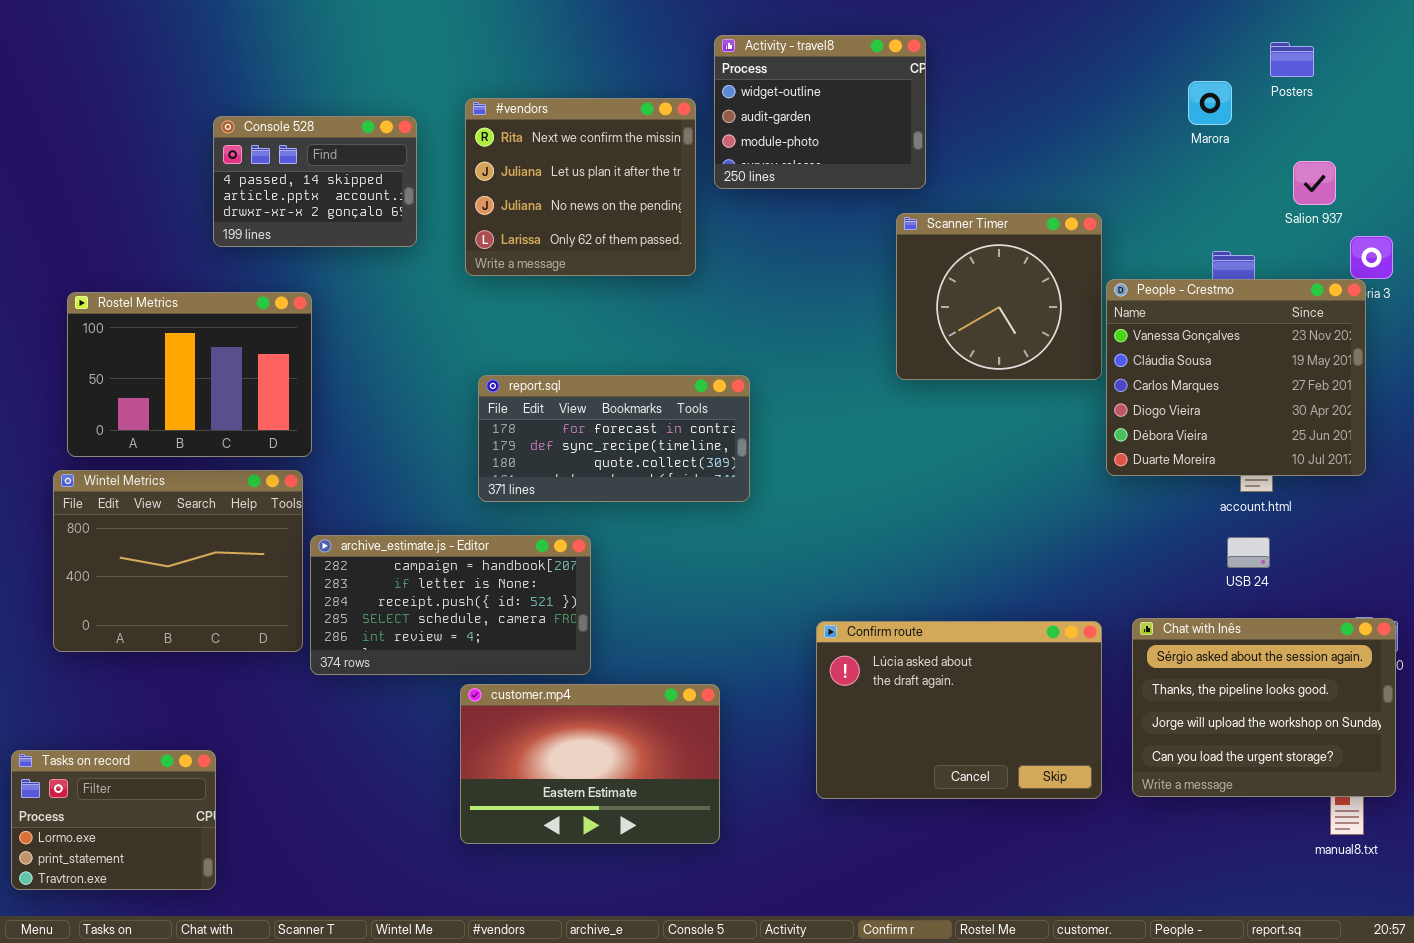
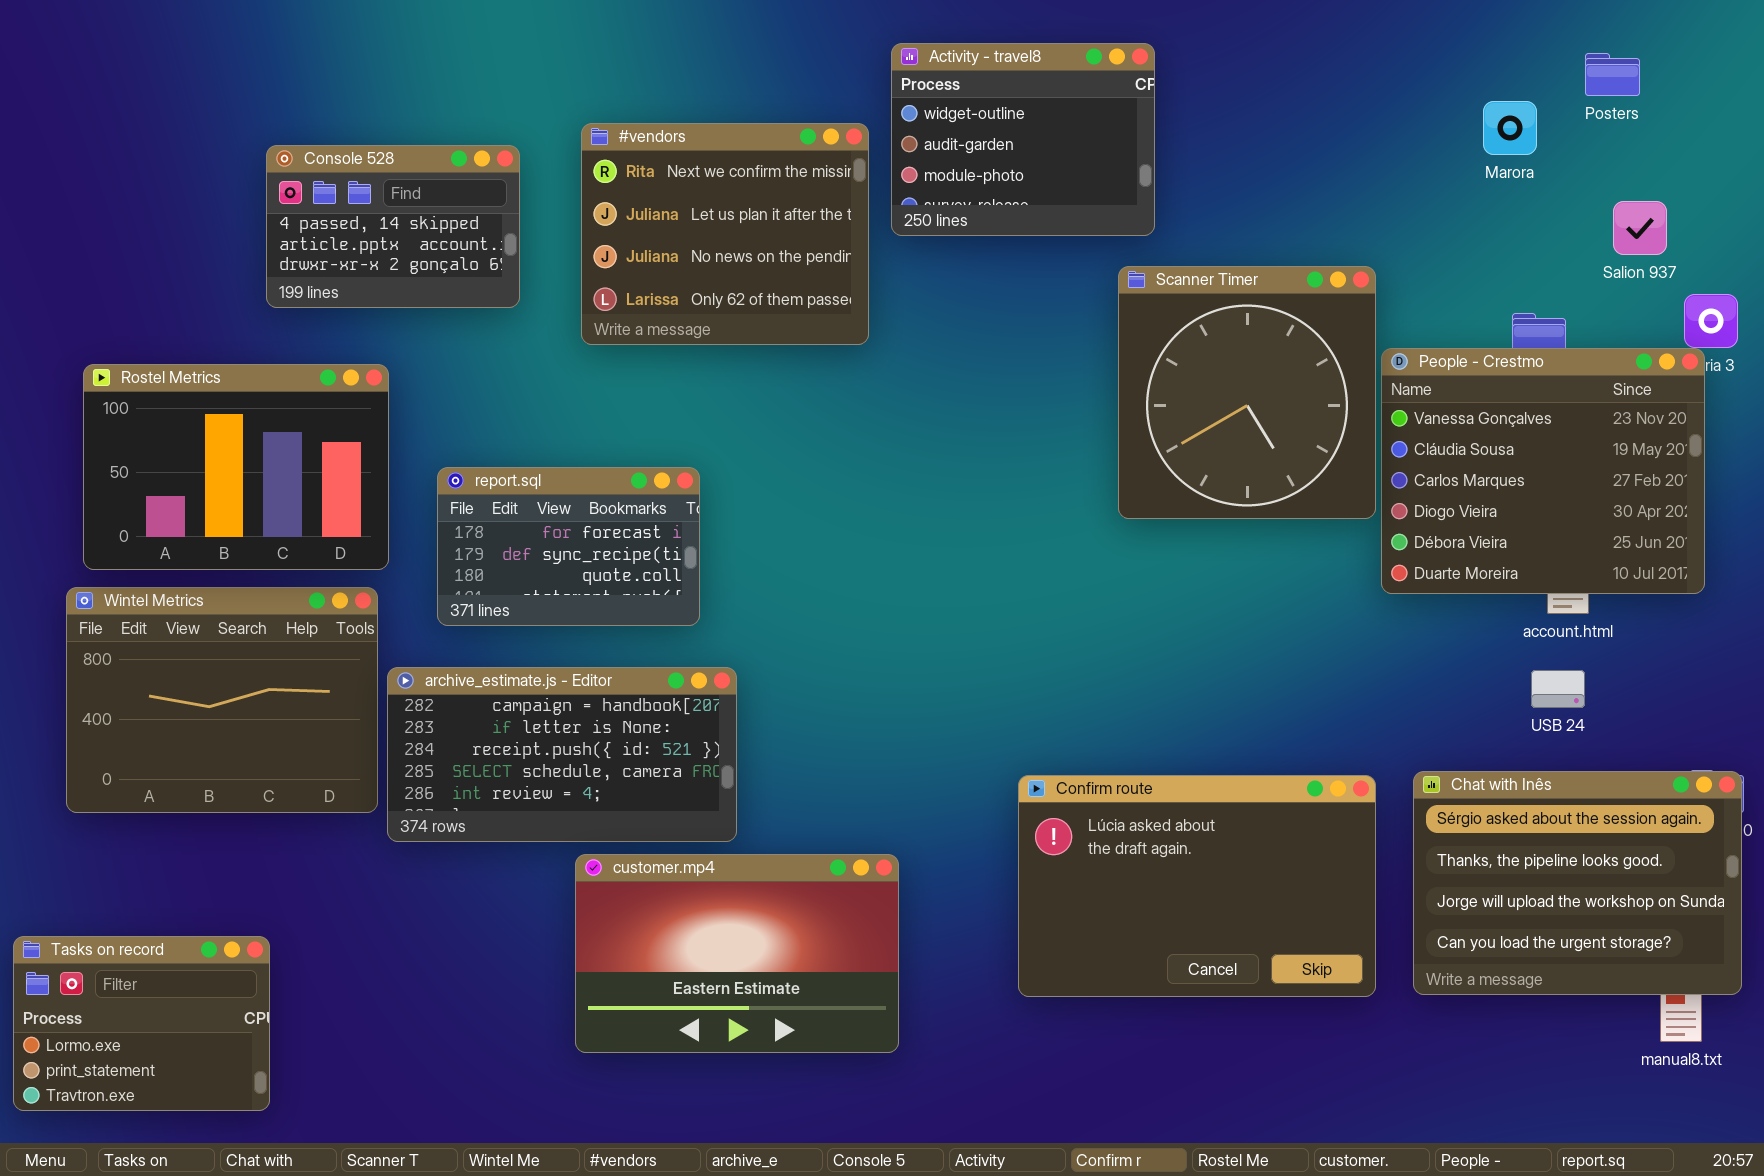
Scanner Timer: [896,213,1102,380] -> [1118,266,1376,519], resized
report.sql: [478,375,750,502] -> [437,467,700,626], moved, resized

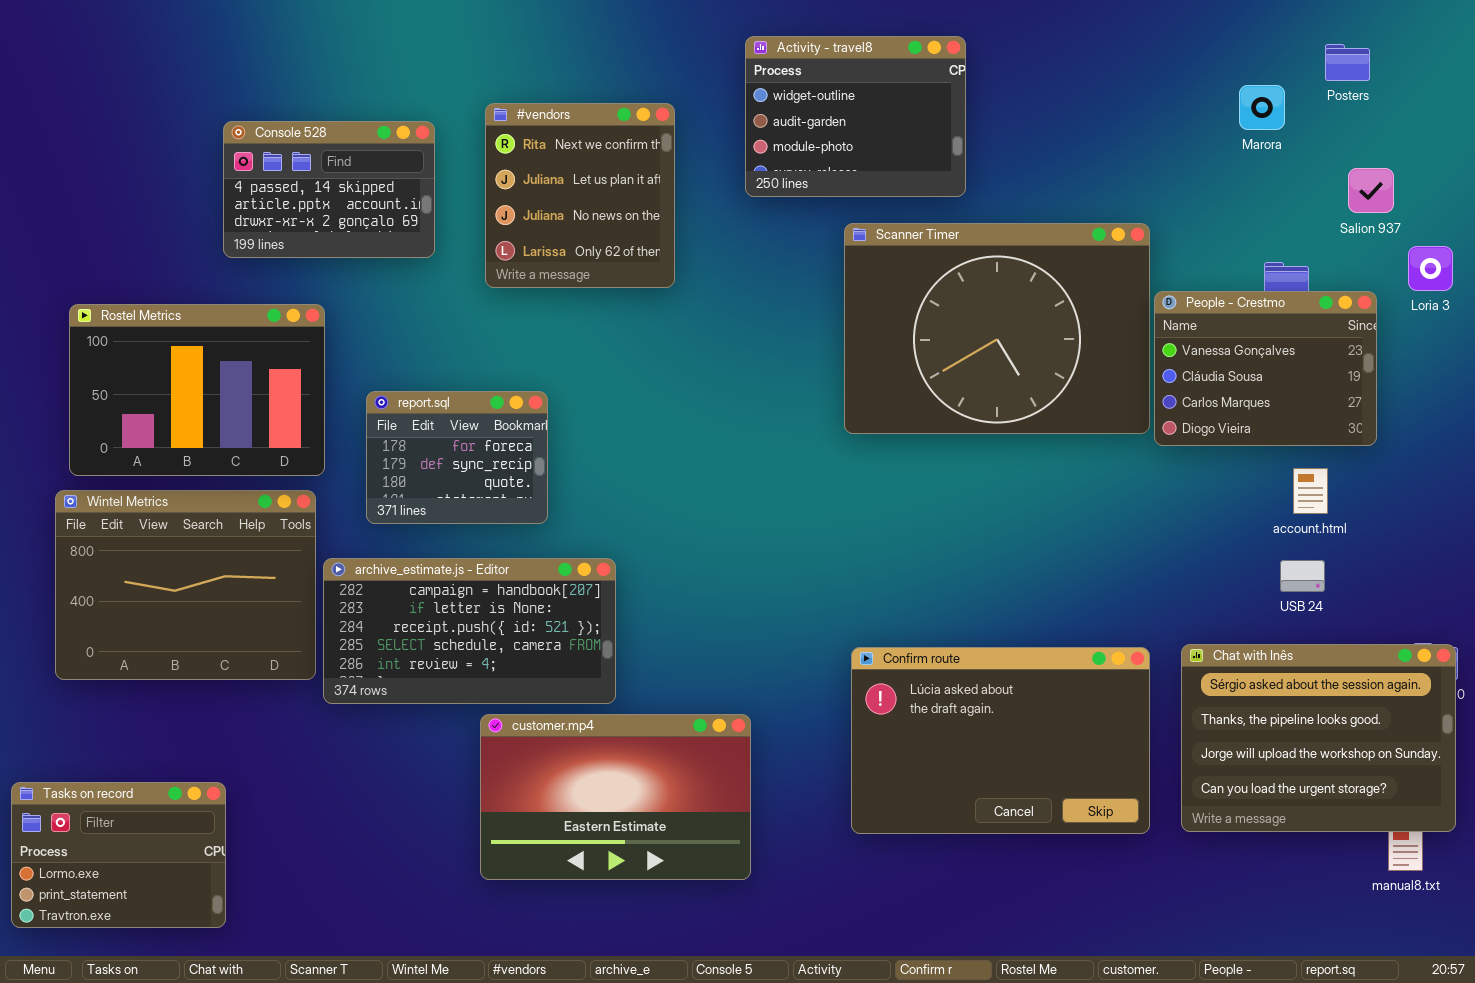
#vendors: [581,123,869,345] -> [485,103,675,288], resized
Scanner Timer: [1118,266,1376,519] -> [844,223,1150,434], resized
People - Crestmo: [1381,348,1705,594] -> [1154,291,1377,446], resized
report.sql: [437,467,700,626] -> [366,391,548,524], resized

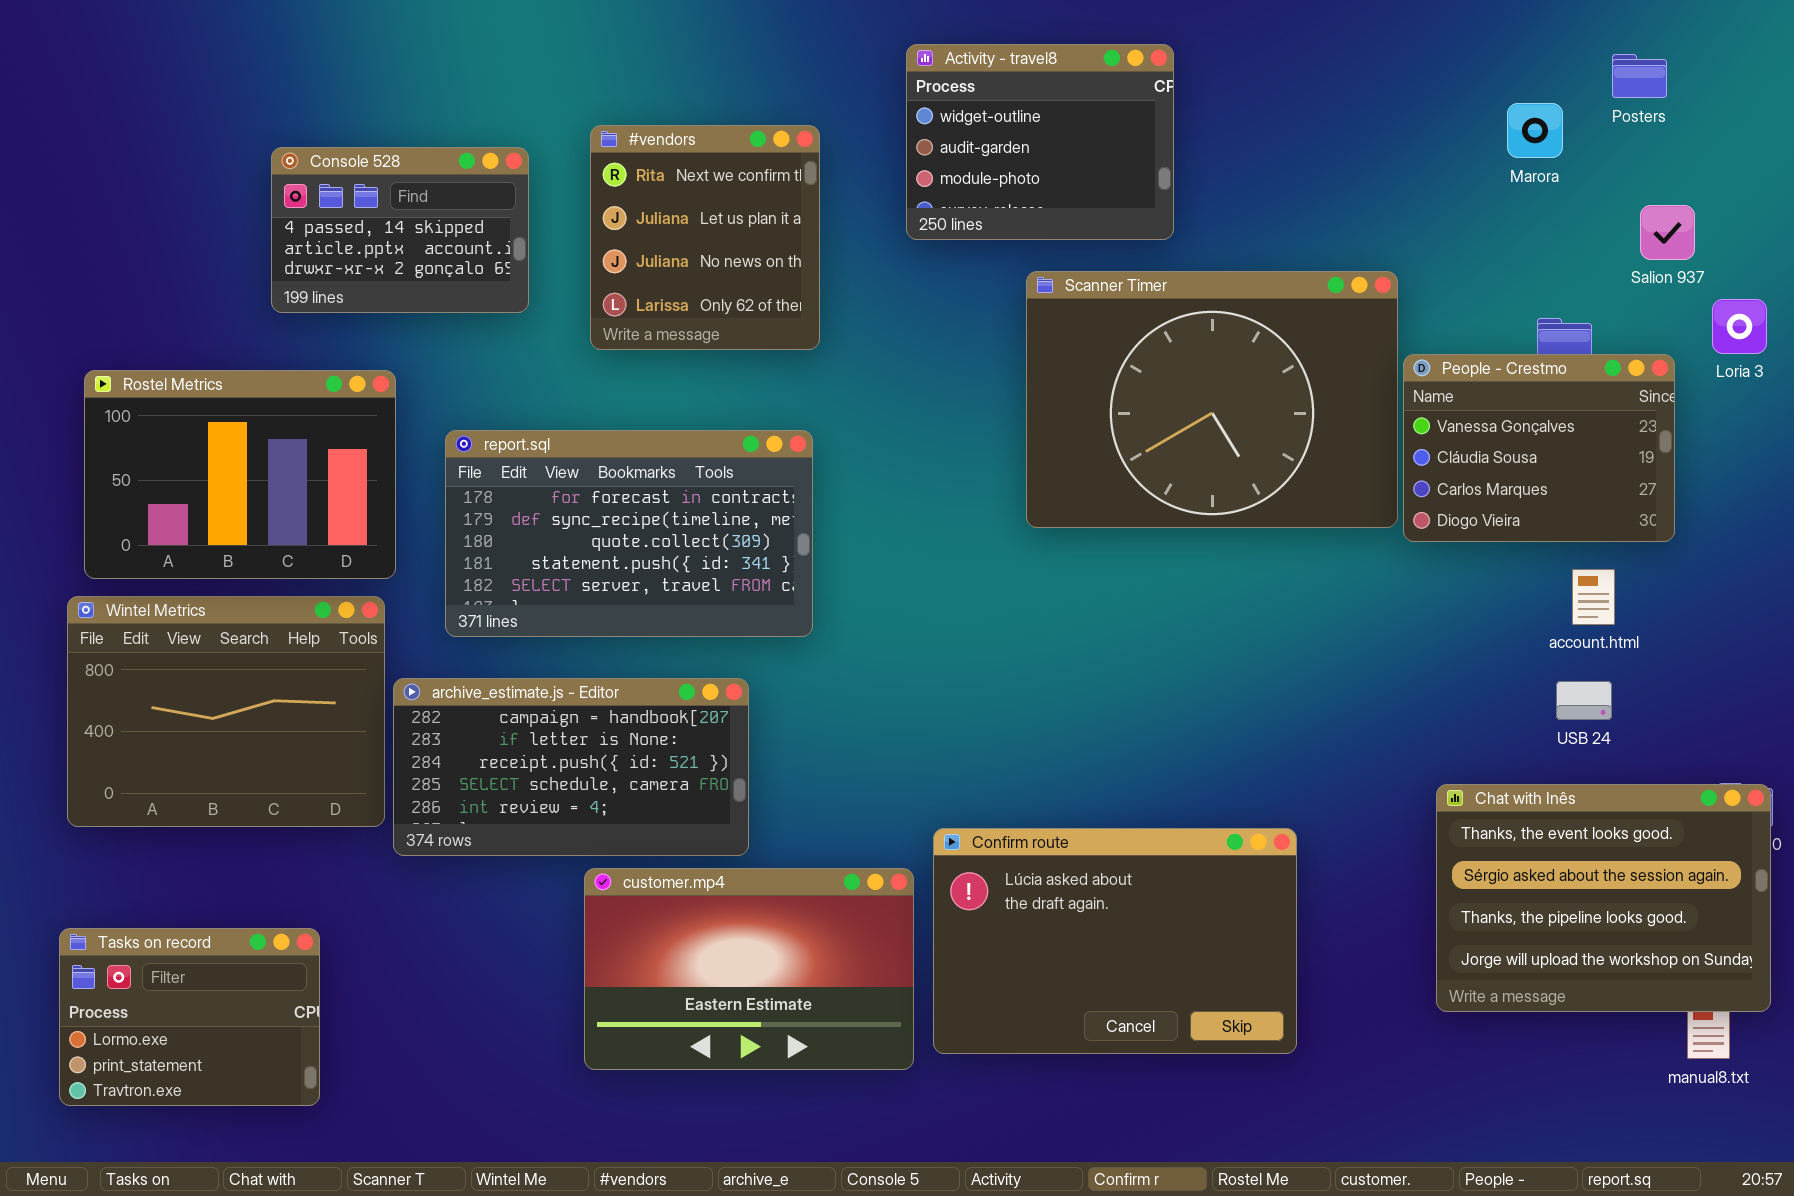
report.sql: [366,391,548,524] -> [445,430,813,637], resized
Chat with Inês: [1181,644,1456,832] -> [1436,784,1771,1012], scrolled up 1 row
Confirm route: [851,647,1150,834] -> [933,828,1297,1054], moved
Tasks on record: [11,782,226,928] -> [59,928,320,1106], moved

